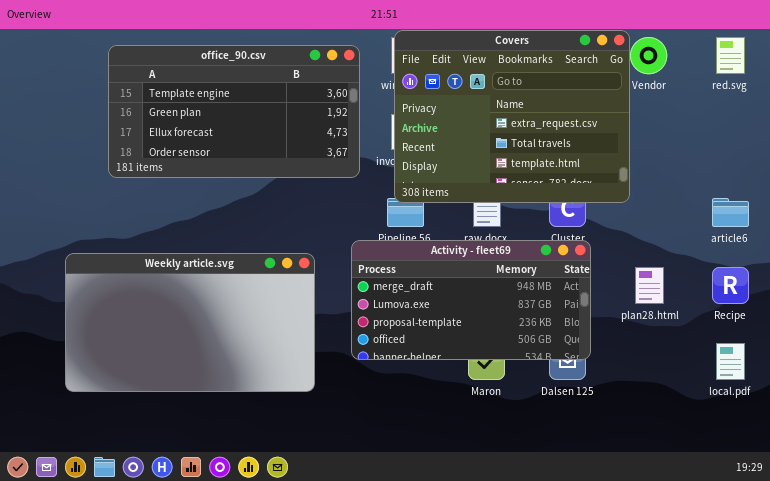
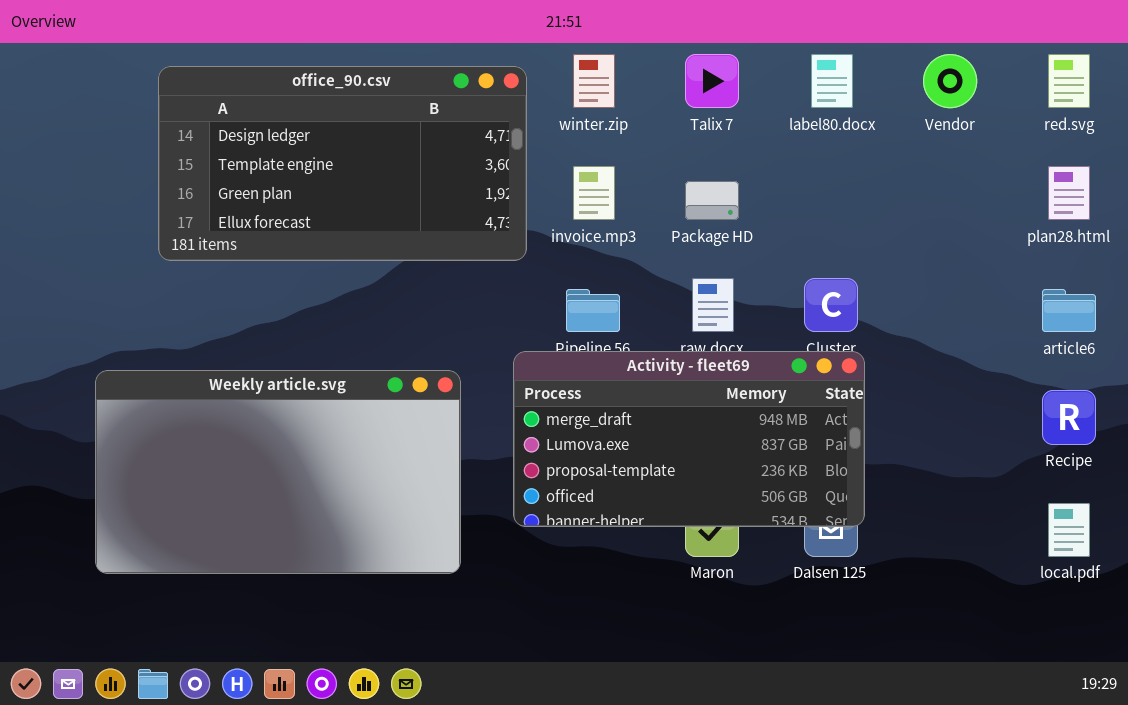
Covers: [394,30,630,203] -> none, closed
office_90.csv: [108,45,360,178] -> [158,66,527,261], scrolled up 1 row
plan28.html: [635,267,664,304] -> [1048,166,1090,220], moved

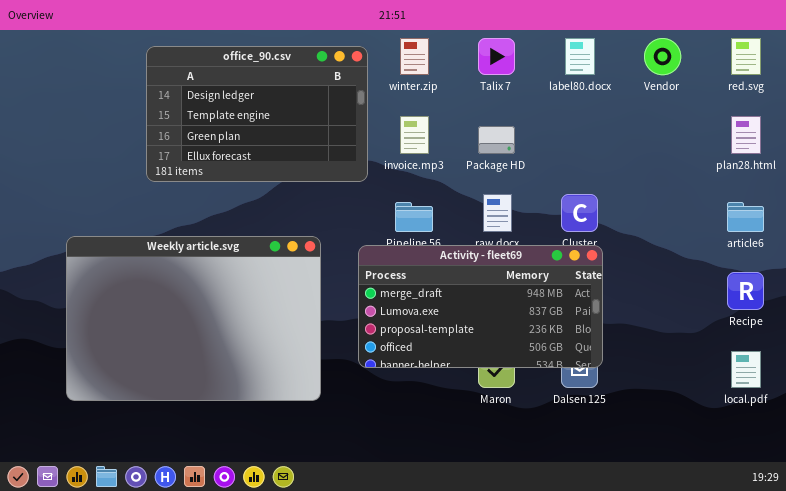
office_90.csv: [158,66,527,261] -> [146,46,368,182], resized
Weekly article.svg: [95,370,461,574] -> [66,236,321,401], resized

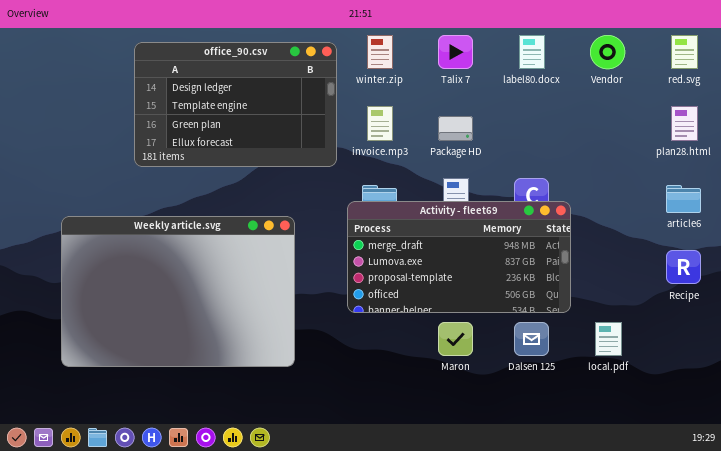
Activity - fleet69: [358,245,603,368] -> [347,201,571,313], moved
local.pdf: [731,351,761,388] -> [595,322,622,356], moved

